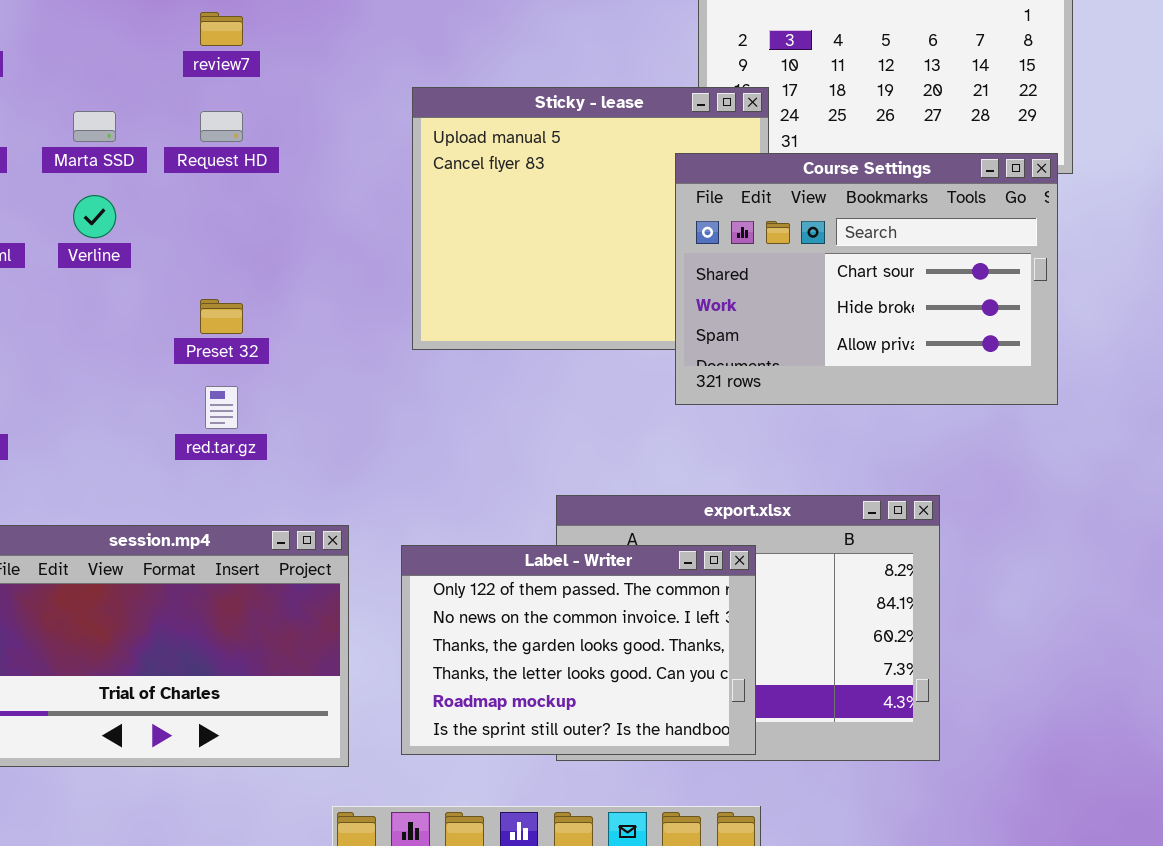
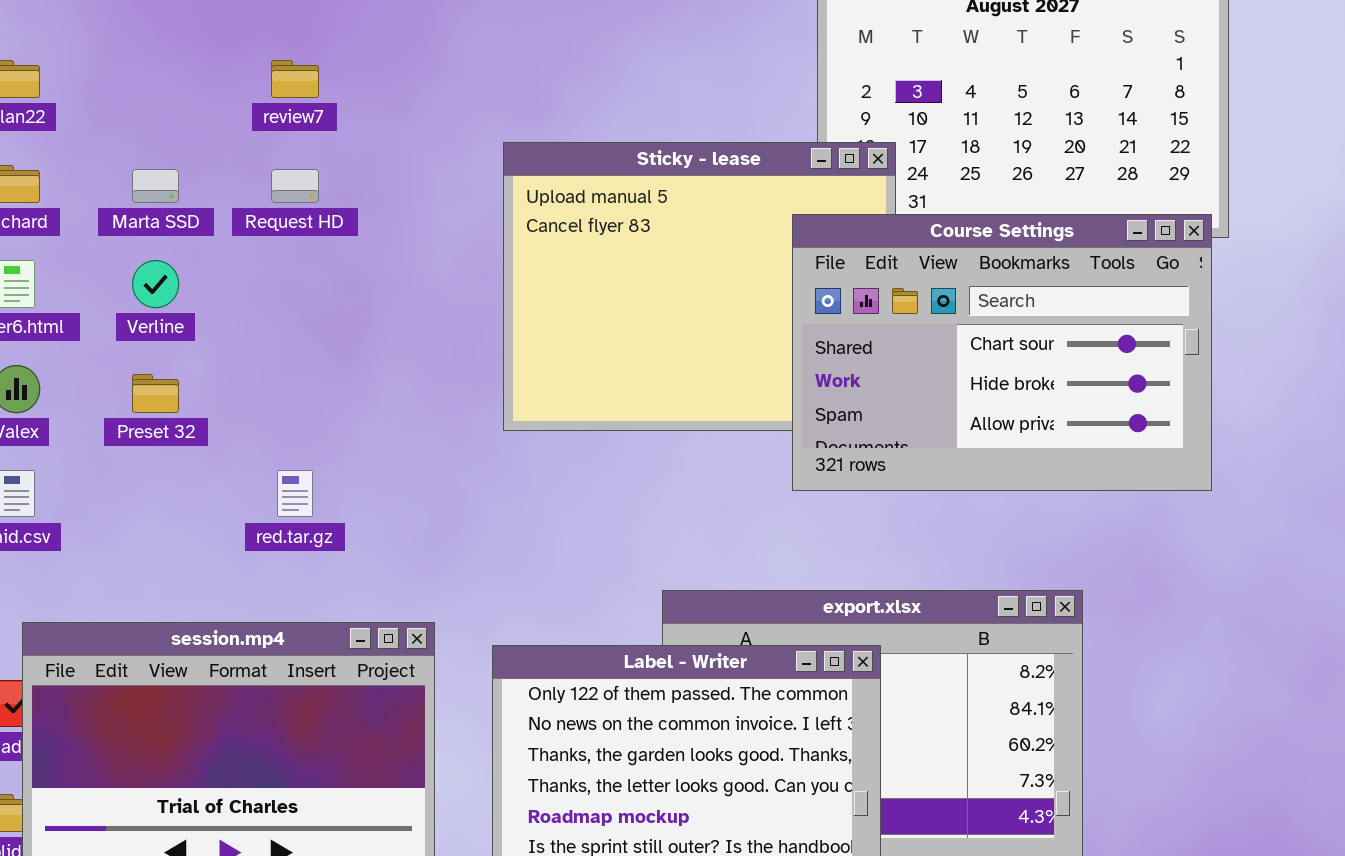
Preset 32: [200,299,243,334] -> [132,374,179,413], moved

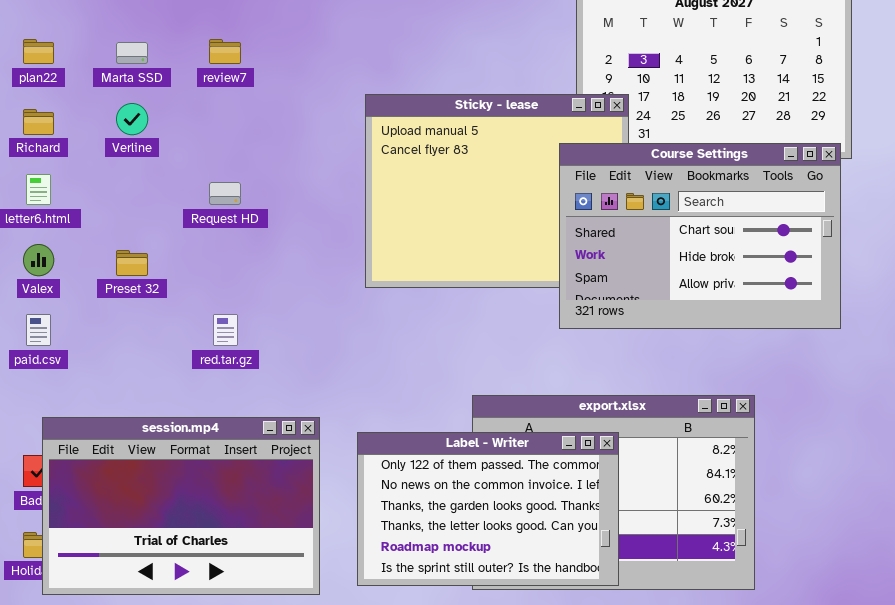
Marta SSD: [132,169,179,203] -> [116,42,148,64], moved
Request HD: [271,169,319,203] -> [209,182,241,205], moved
Verline: [132,260,179,308] -> [116,103,148,135], moved

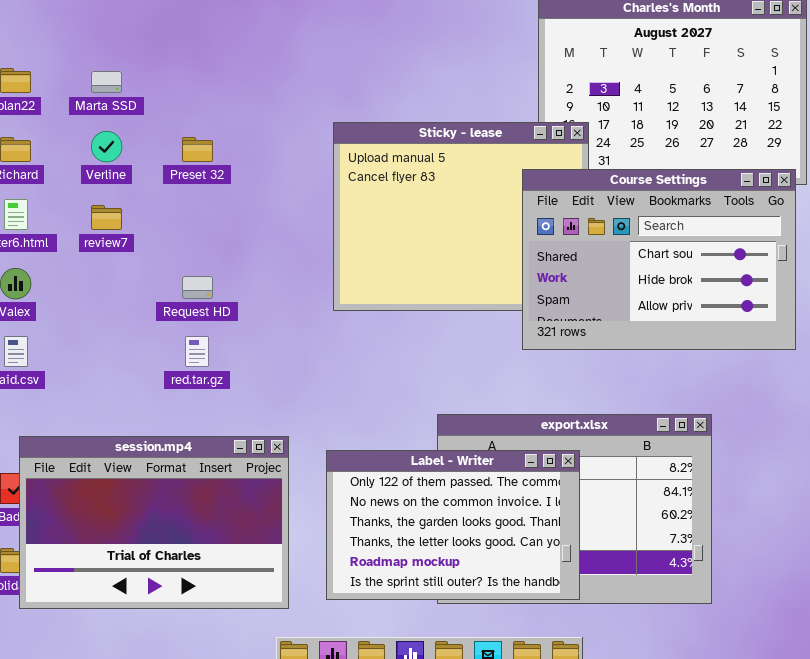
review7: [209,39,241,64] -> [91,205,122,230], moved
Request HD: [209,182,241,205] -> [182,276,213,299], moved
Preset 32: [116,250,148,276] -> [182,137,213,162], moved

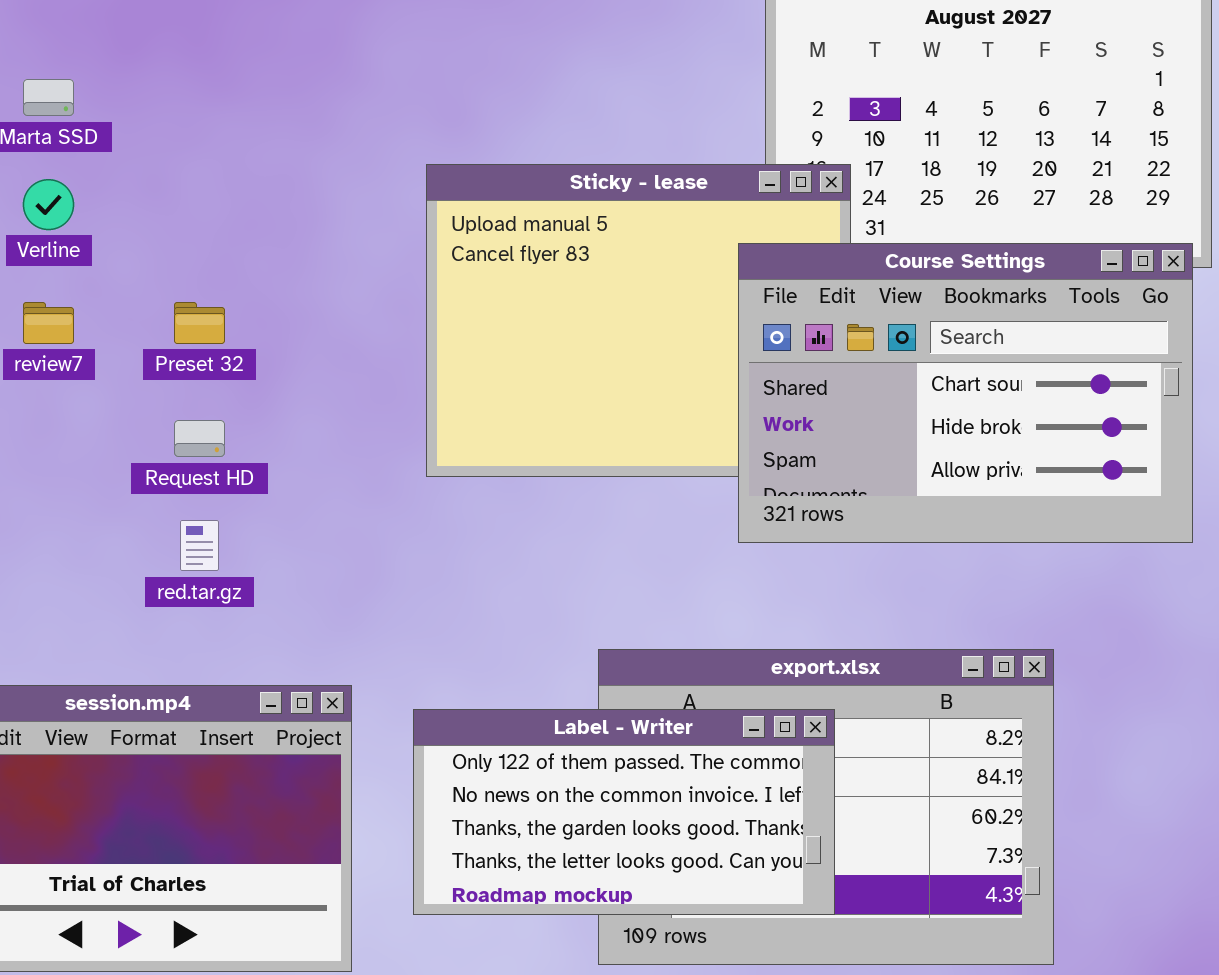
Preset 32: [182,137,213,162] -> [174,302,225,344], moved
Label - Writer: [326,450,580,600] -> [413,709,835,915], resized

